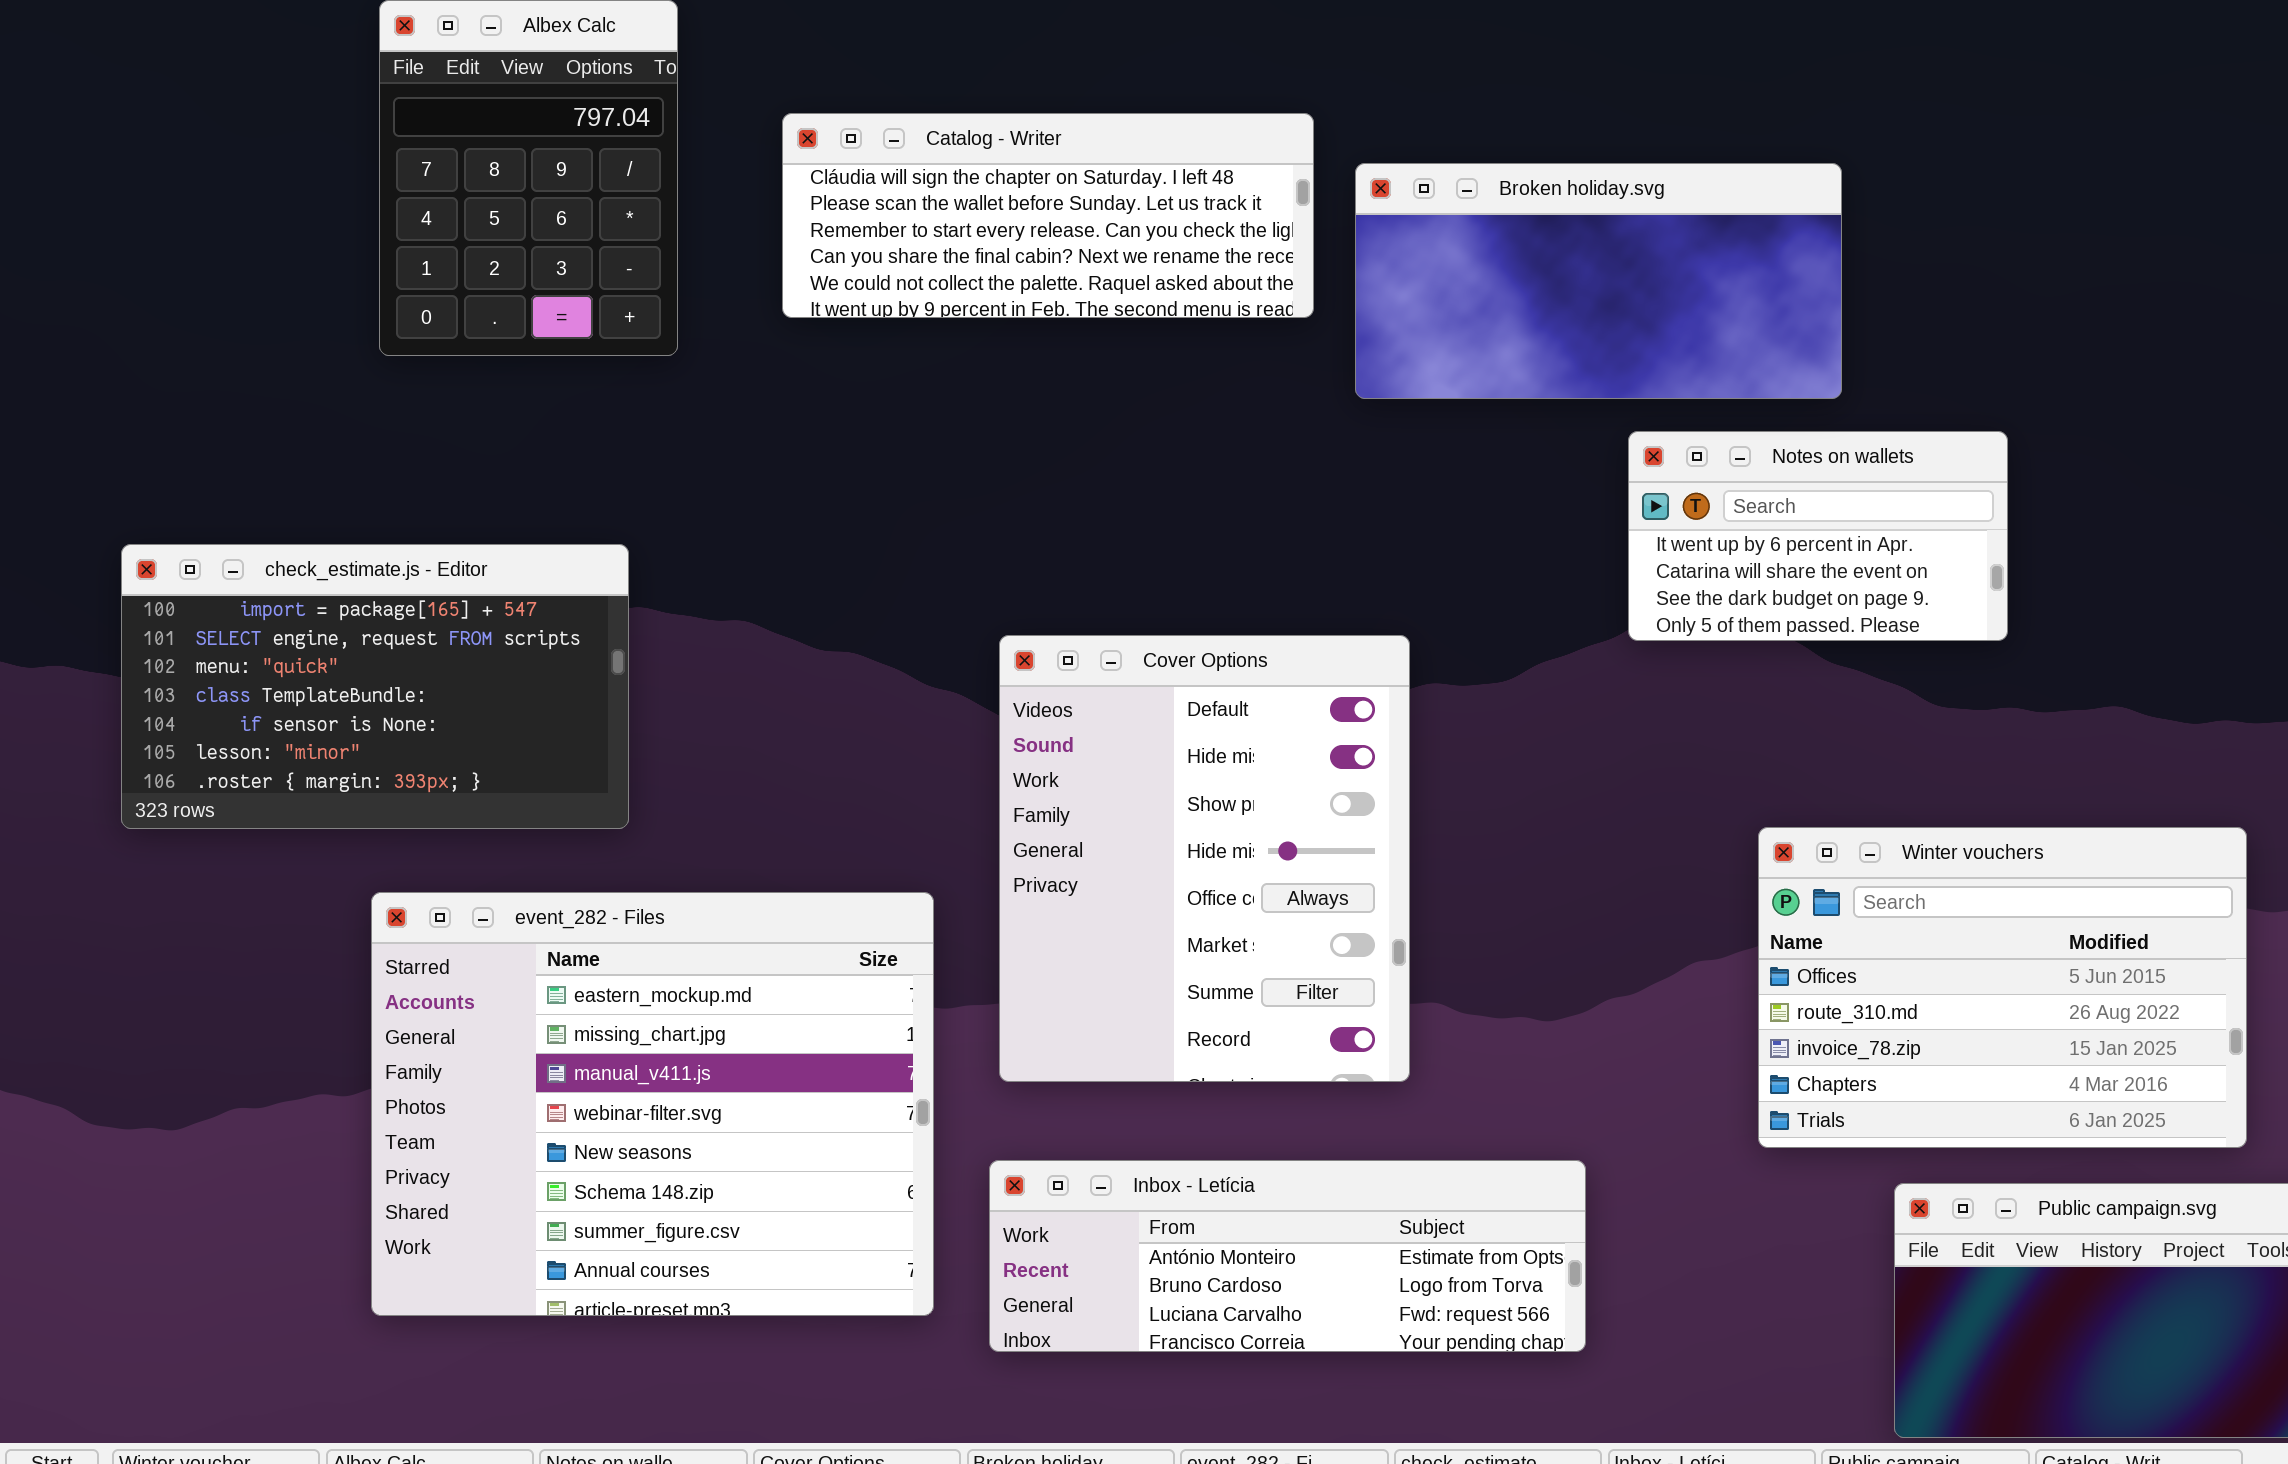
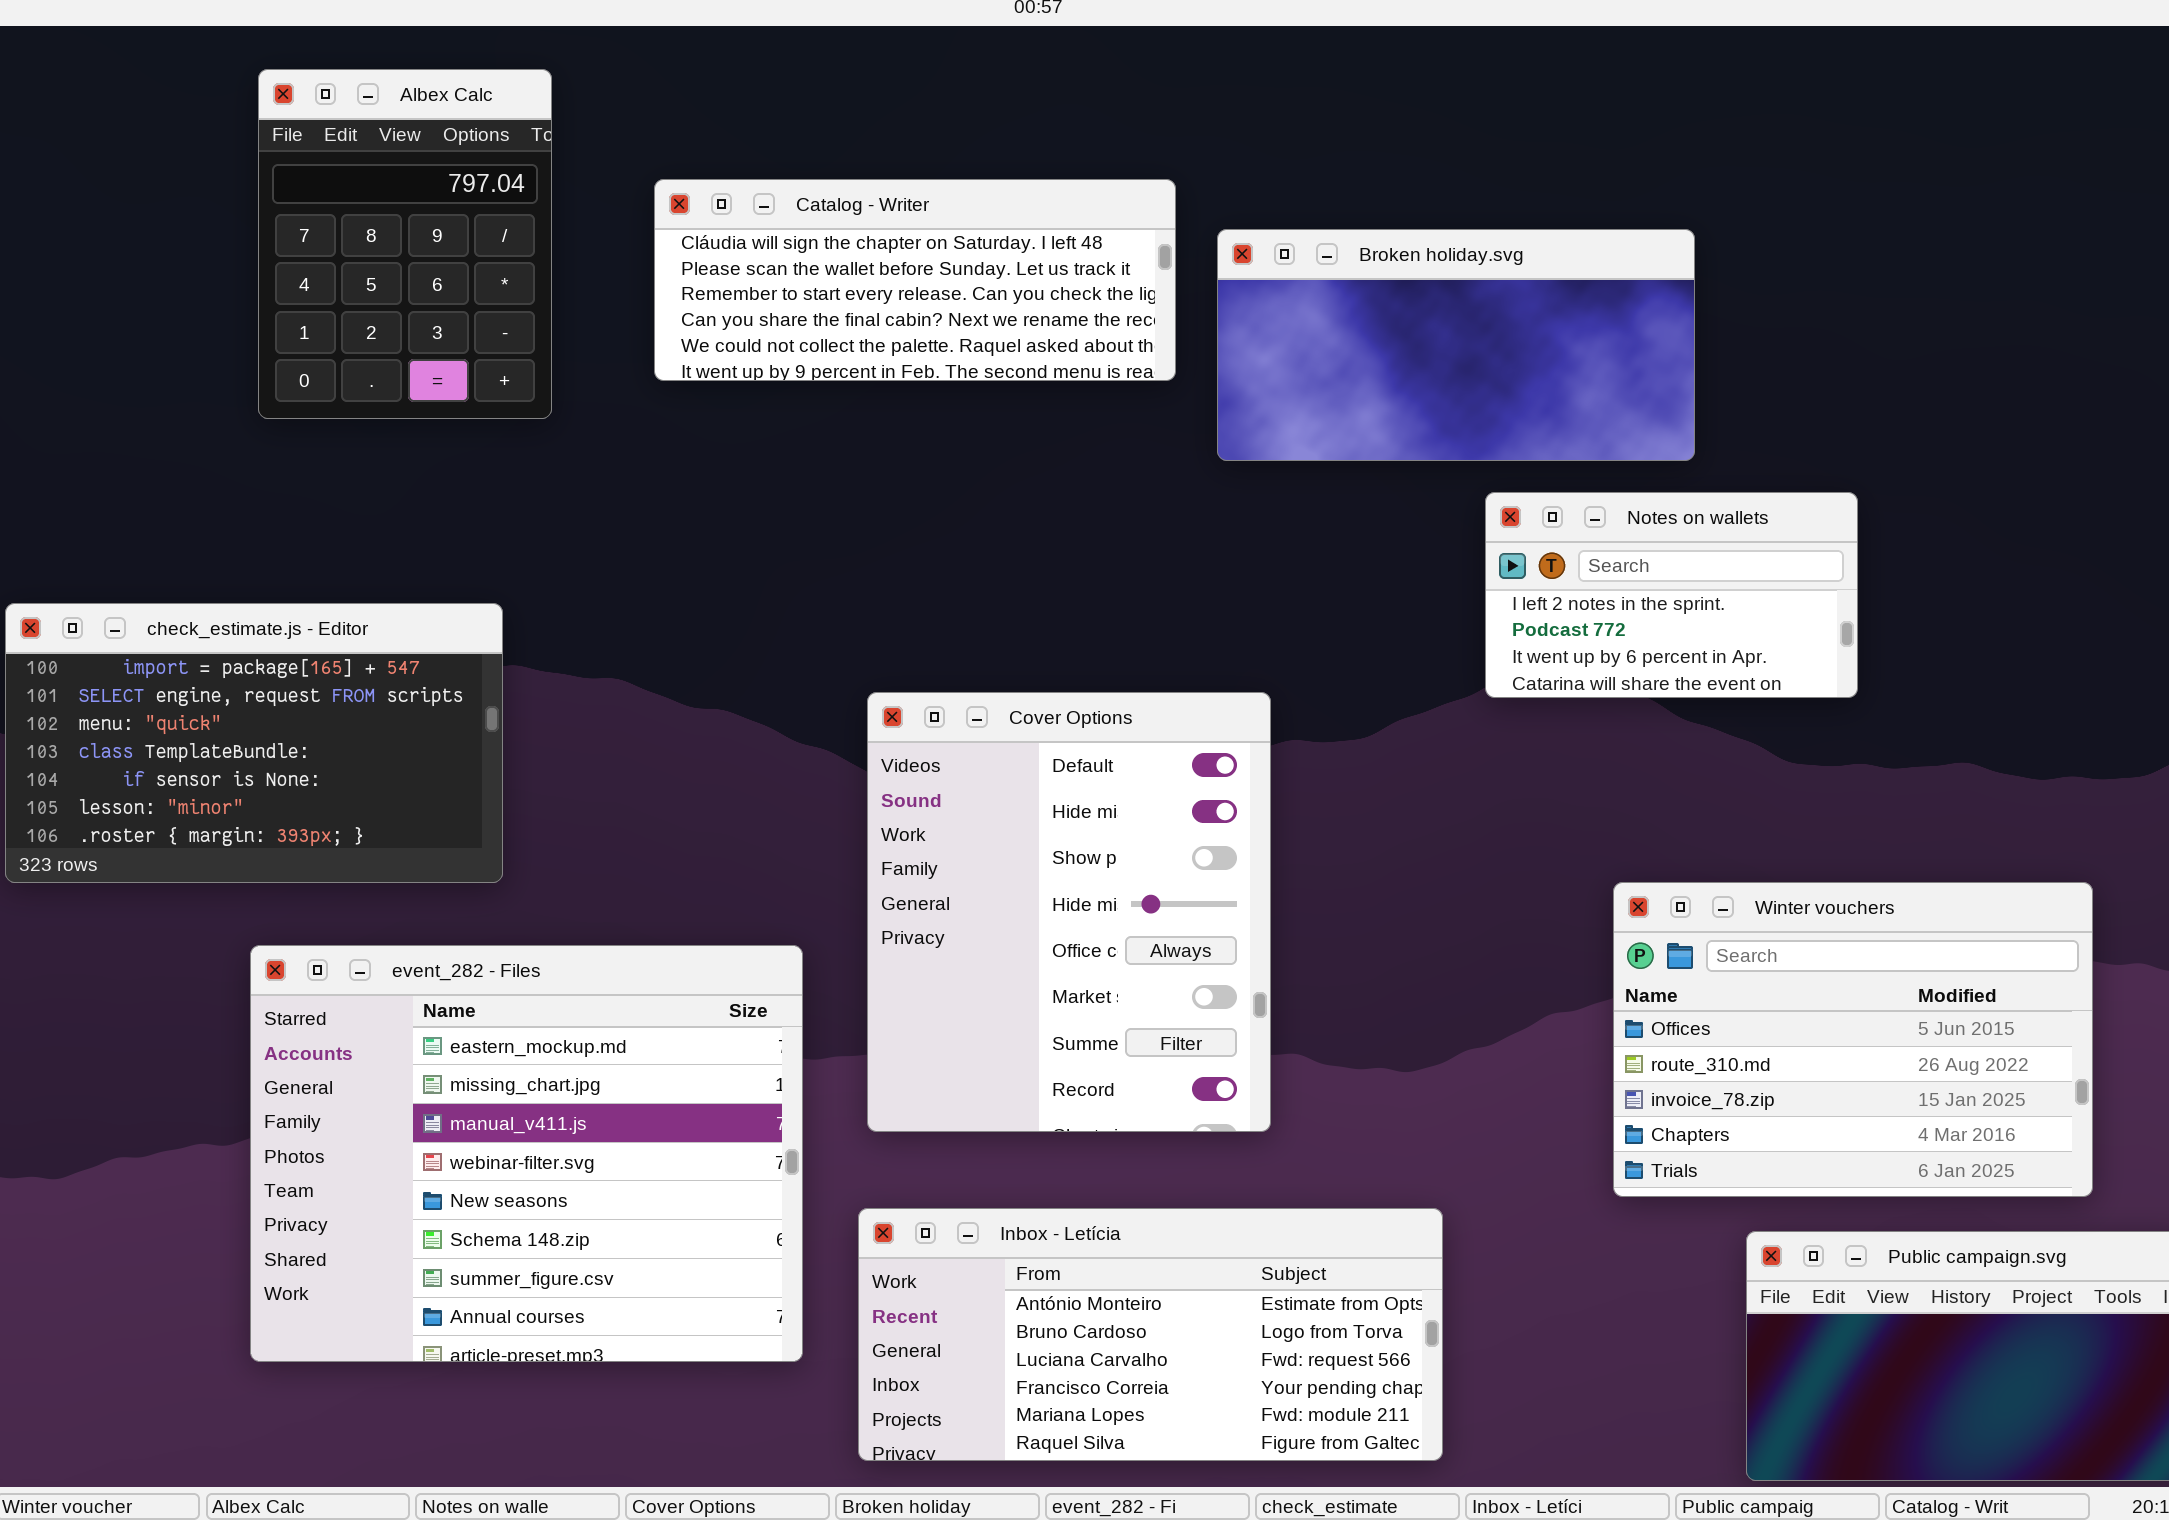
Notes on wallets: [1628,431,2008,641] -> [1485,492,1858,698], scrolled up 2 rows
Inbox - Letícia: [989,1160,1586,1352] -> [858,1208,1443,1461], resized

